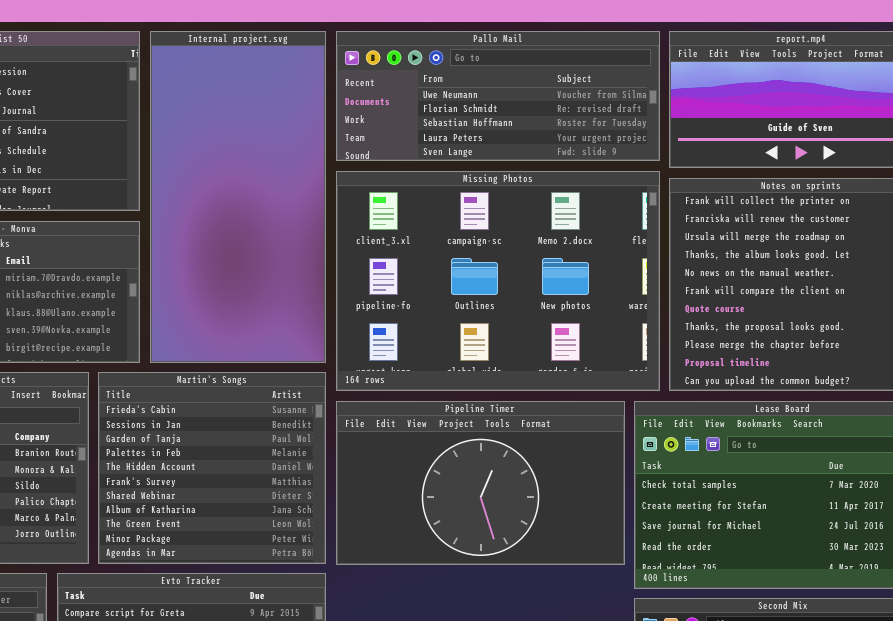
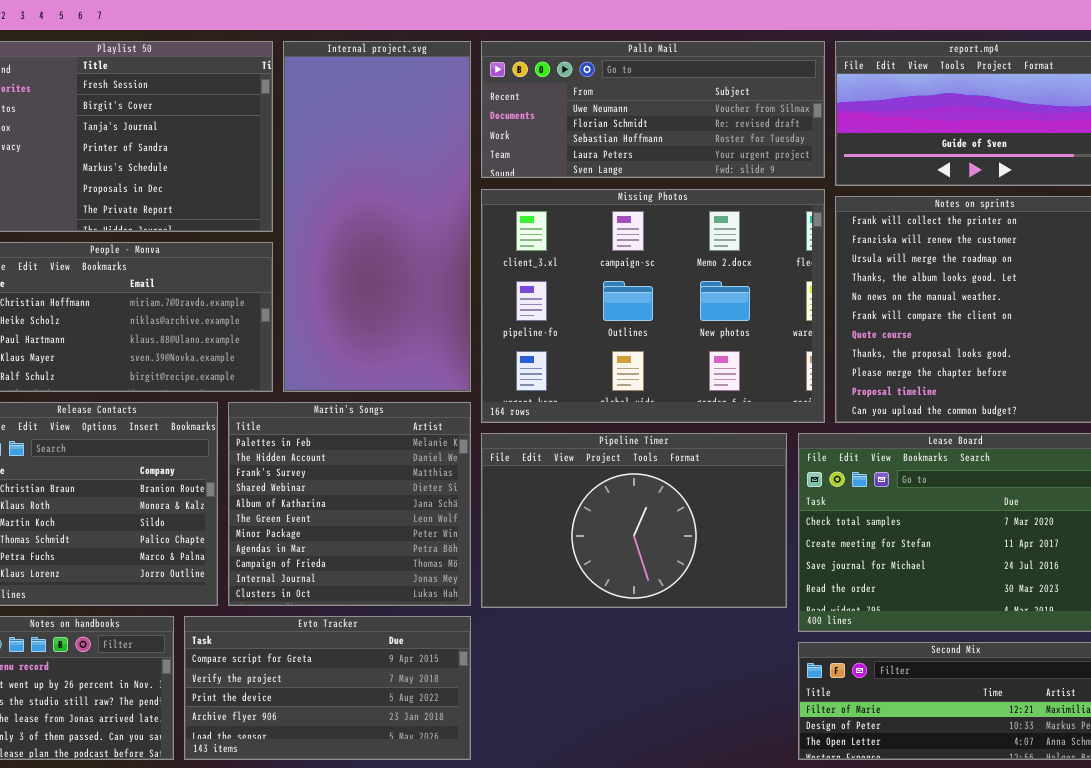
Martin's Songs: [98,372,326,564] -> [228,402,471,606], scrolled down 3 rows

